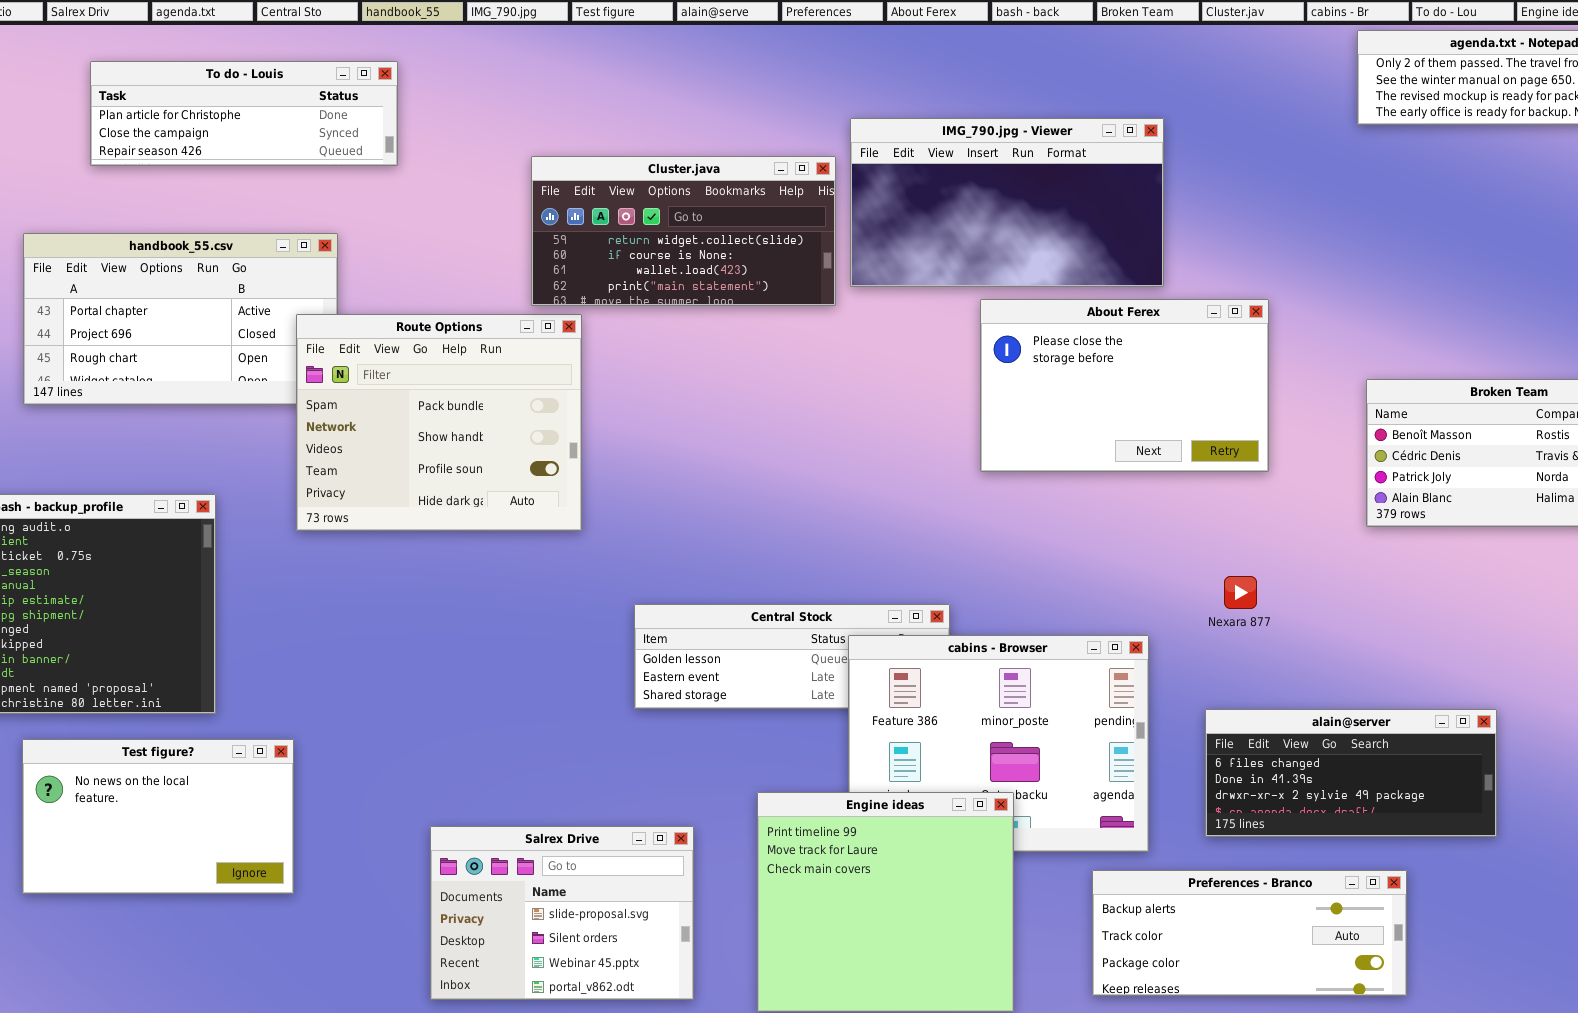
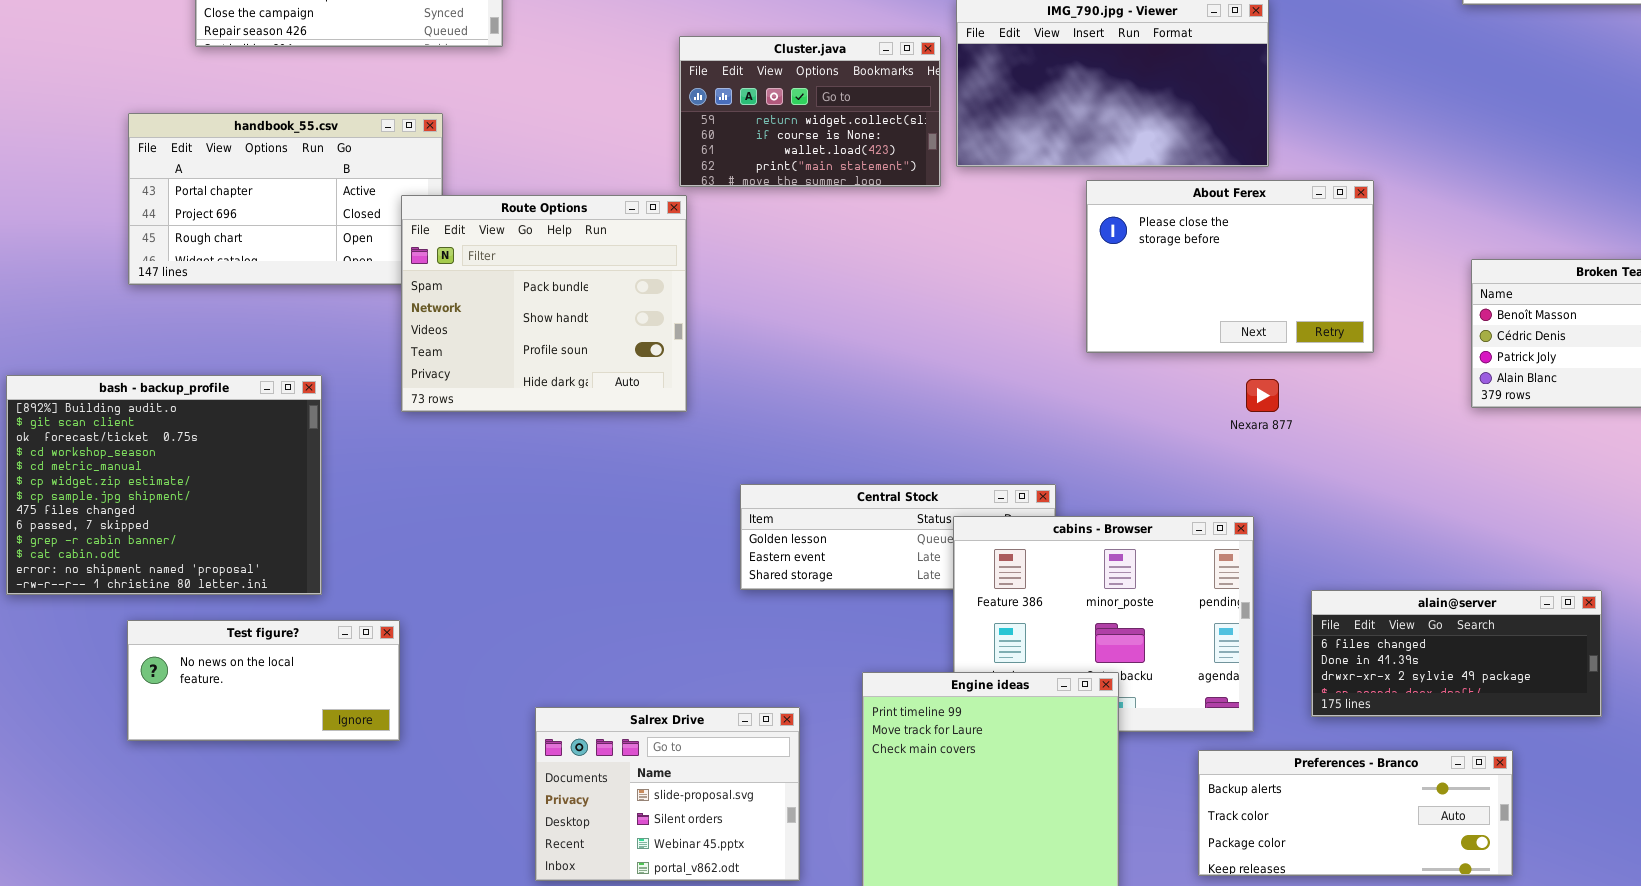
Cluster.java: [531,156,836,306] -> [679,36,941,187], resized
Nexara 877: [1224,576,1257,609] -> [1246,379,1279,412], moved
Test figure?: [22,739,294,894] -> [127,620,400,741], resized

